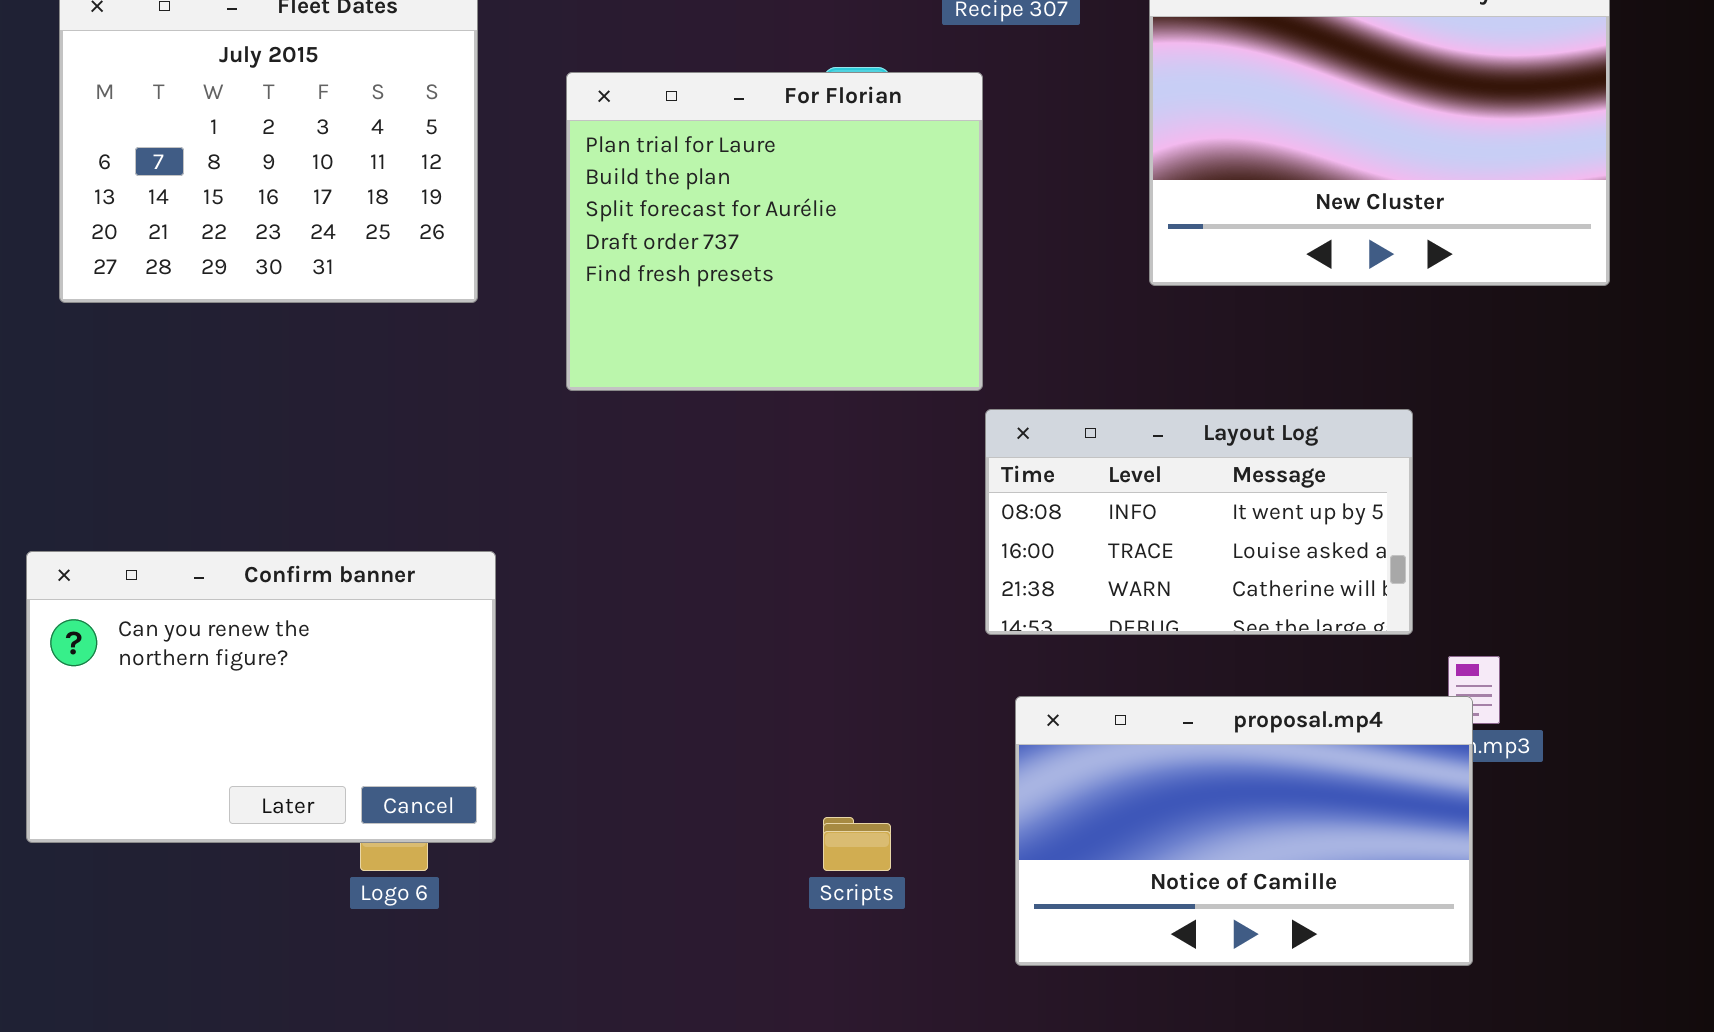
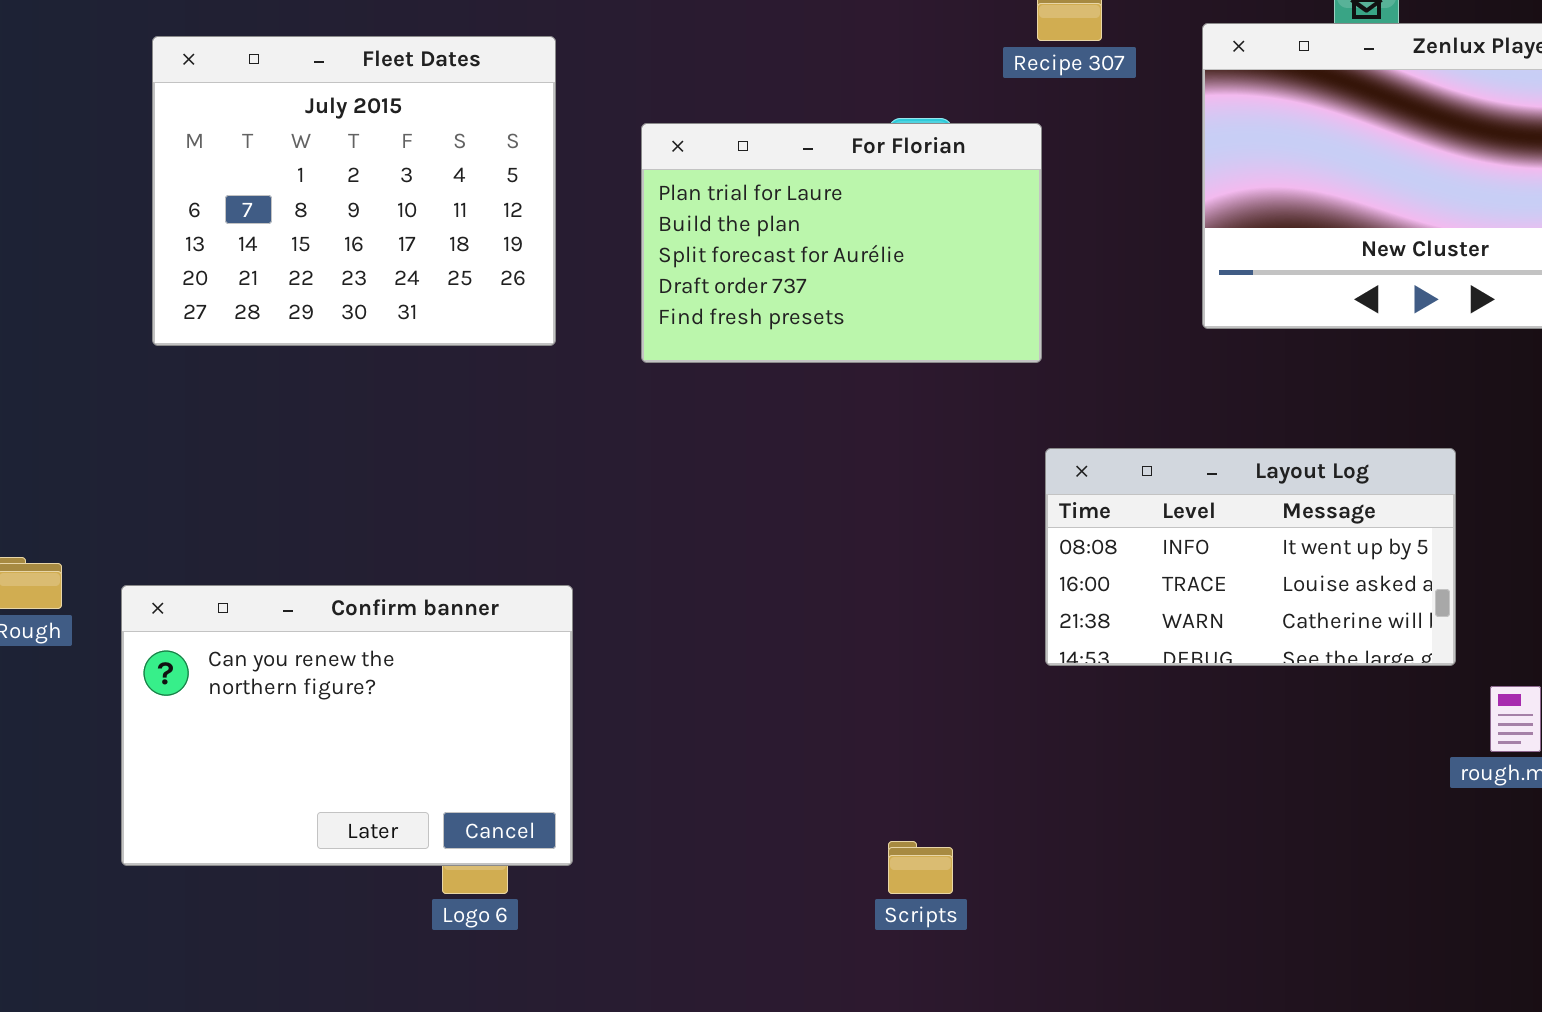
For Florian: [566,72,983,391] -> [641,123,1042,363], resized
proposal.mp4: [1015,696,1473,966] -> none, closed

